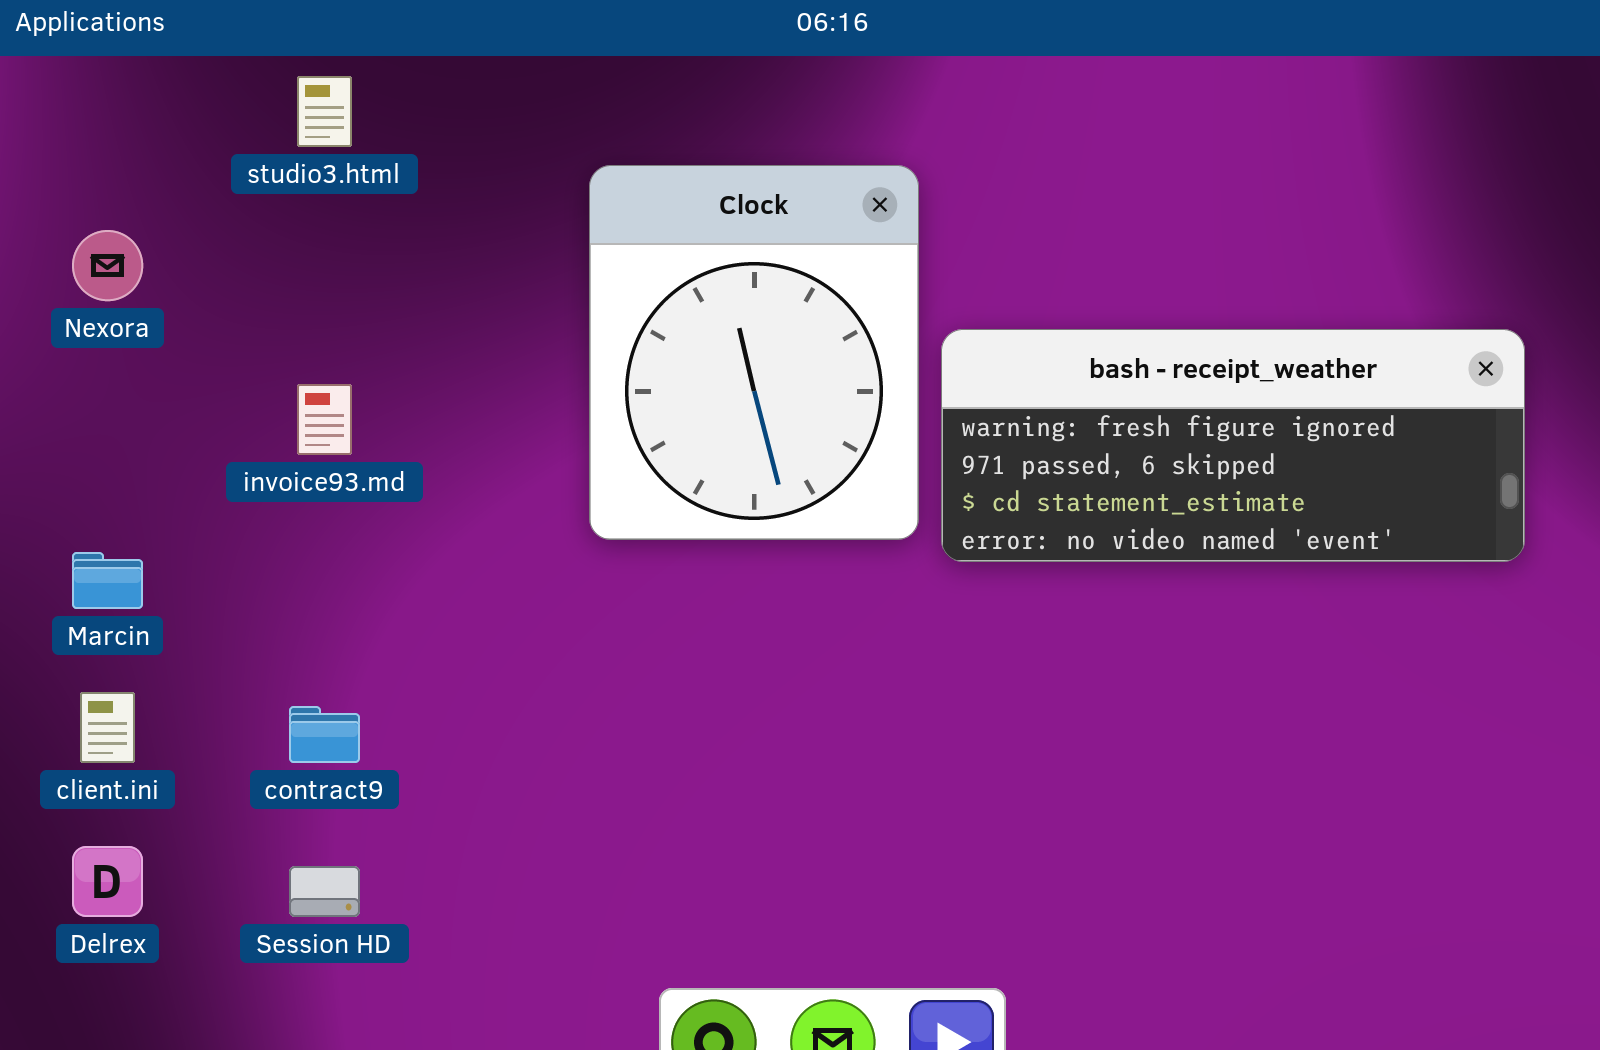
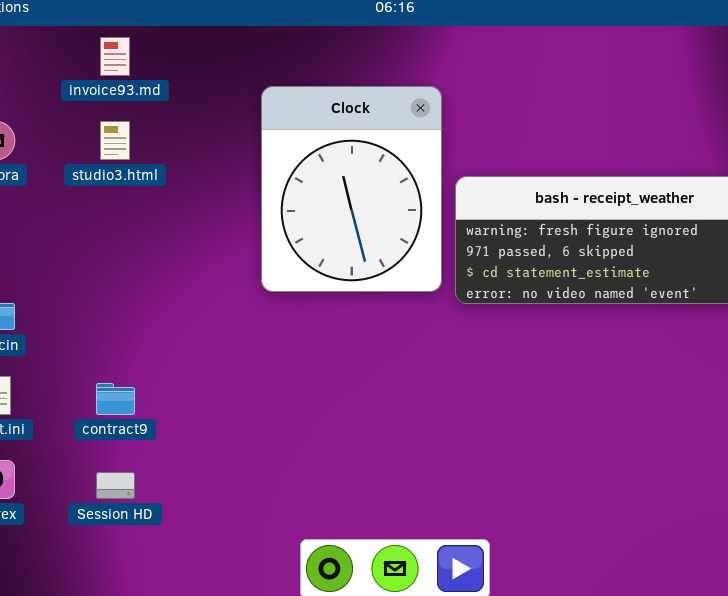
studio3.html: [297,76,352,147] -> [100,121,130,160], moved
invoice93.md: [297,384,352,455] -> [100,37,130,76], moved

